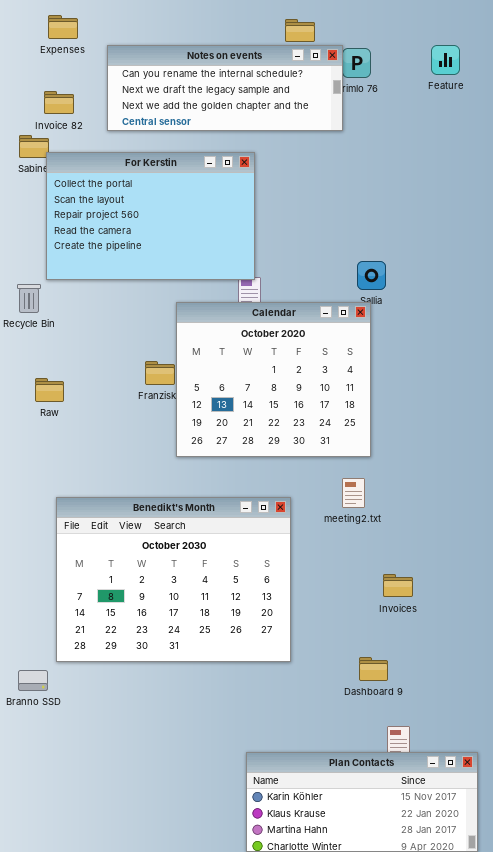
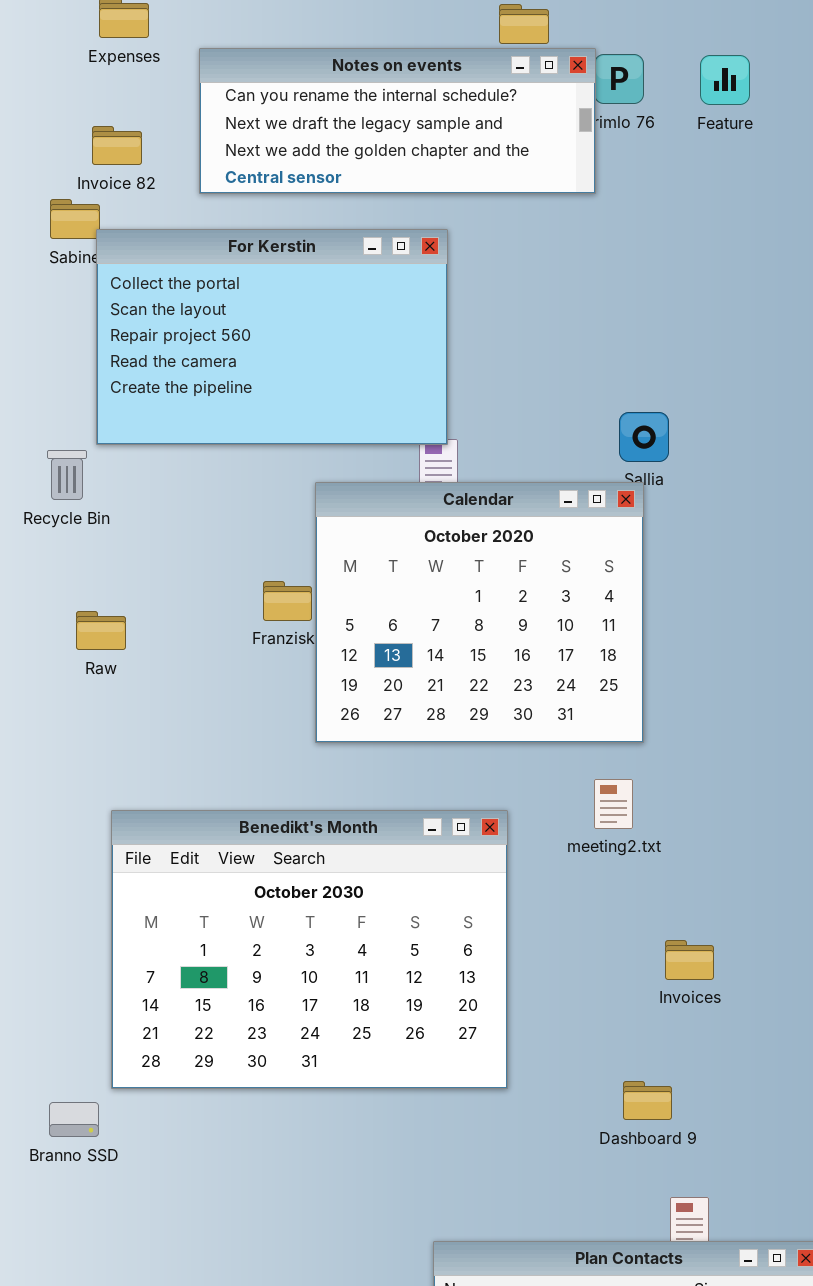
Feature: [431,45,460,75] -> [700,55,750,105], moved

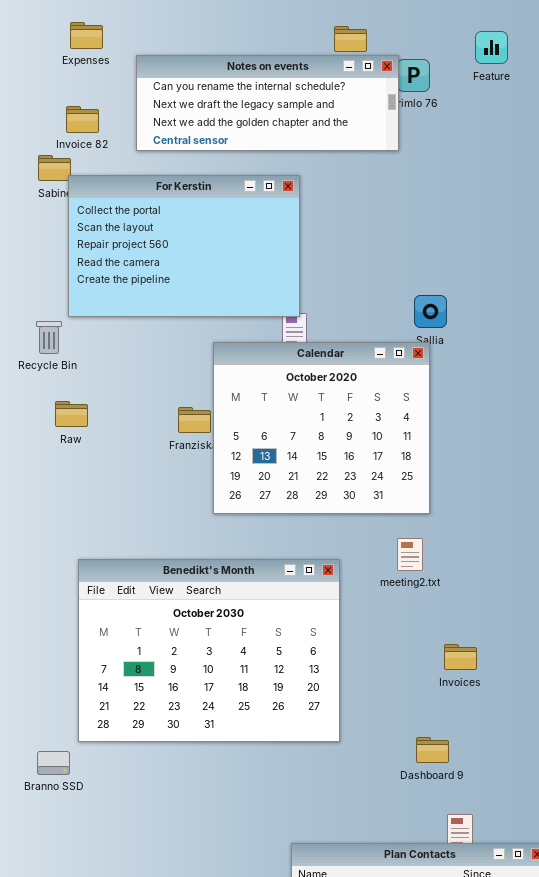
Feature: [700,55,750,105] -> [475,31,508,64], moved
Raw: [76,611,126,650] -> [55,401,88,427], moved

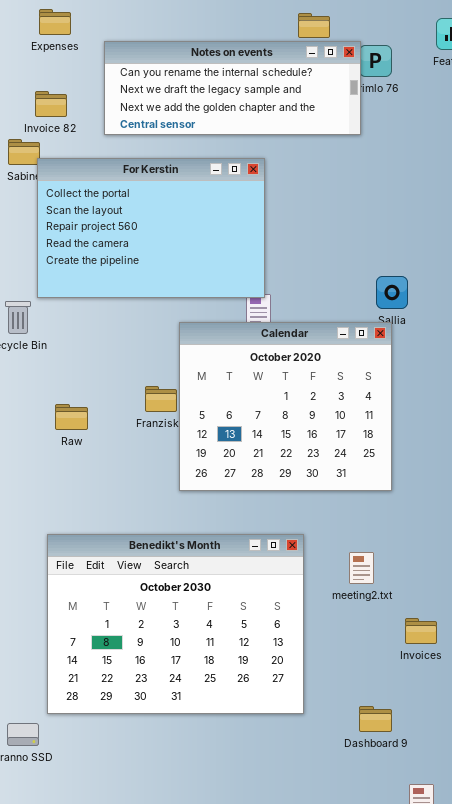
Raw: [55,401,88,427] -> [55,404,88,430], moved
meeting2.txt: [397,538,423,571] -> [349,552,374,584], moved
Dashboard 9: [416,737,449,763] -> [359,706,392,732], moved

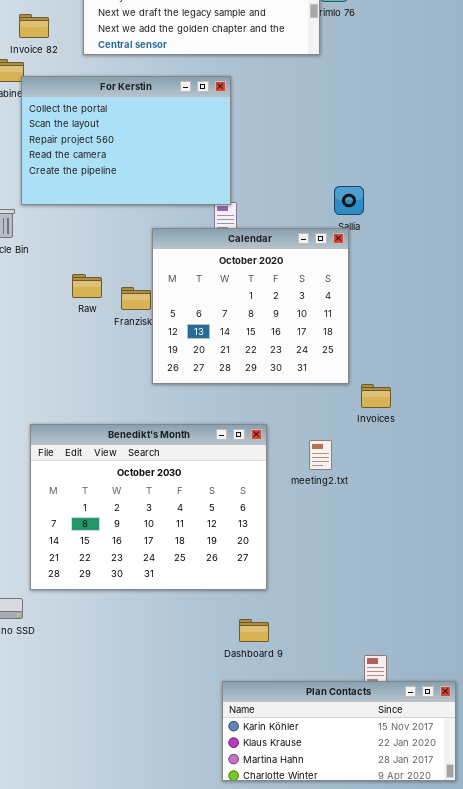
Raw: [55,404,88,430] -> [72,274,102,298], moved
Invoices: [405,618,437,644] -> [361,384,391,408], moved
Dashboard 9: [359,706,392,732] -> [239,619,269,642], moved

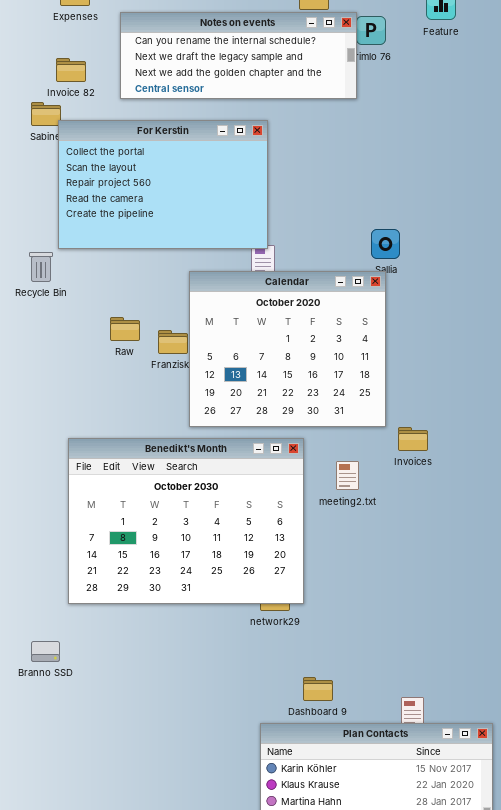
Benedikt's Month: [30,424,267,590] -> [68,438,304,604], moved
meeting2.txt: [309,440,332,470] -> [336,461,359,490], moved
Dashboard 9: [239,619,269,642] -> [303,677,333,701], moved

